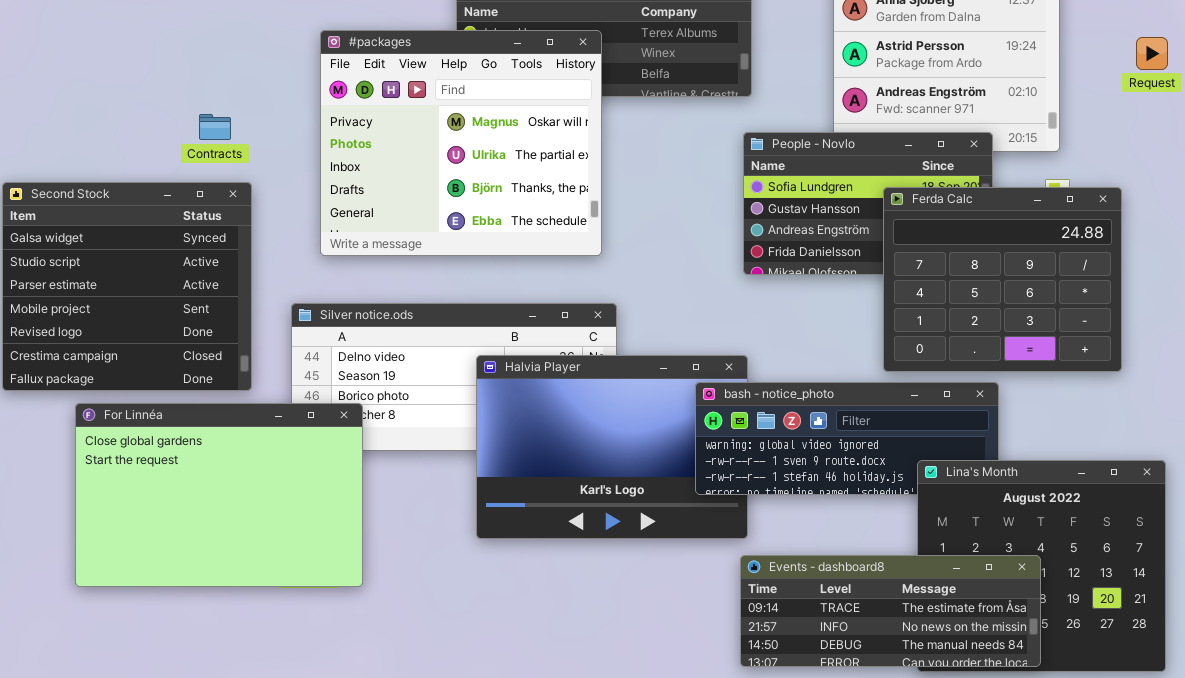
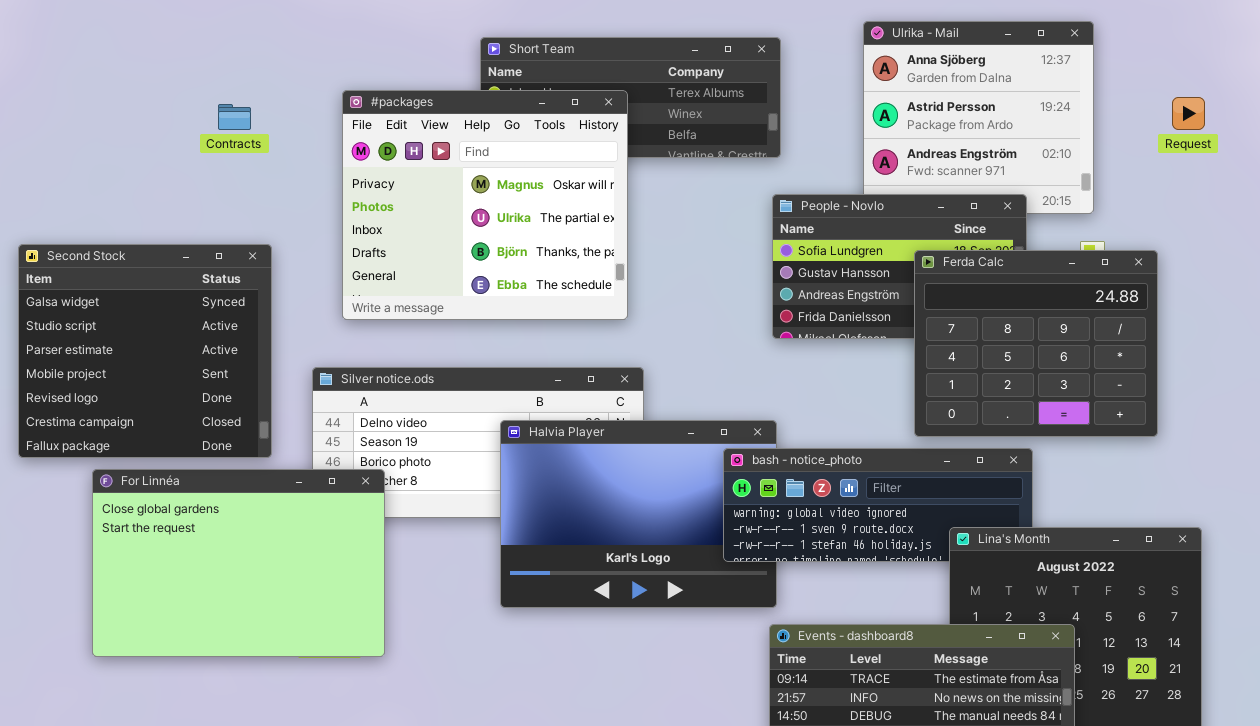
Contracts: [199,114,231,140] -> [218,104,251,130], moved

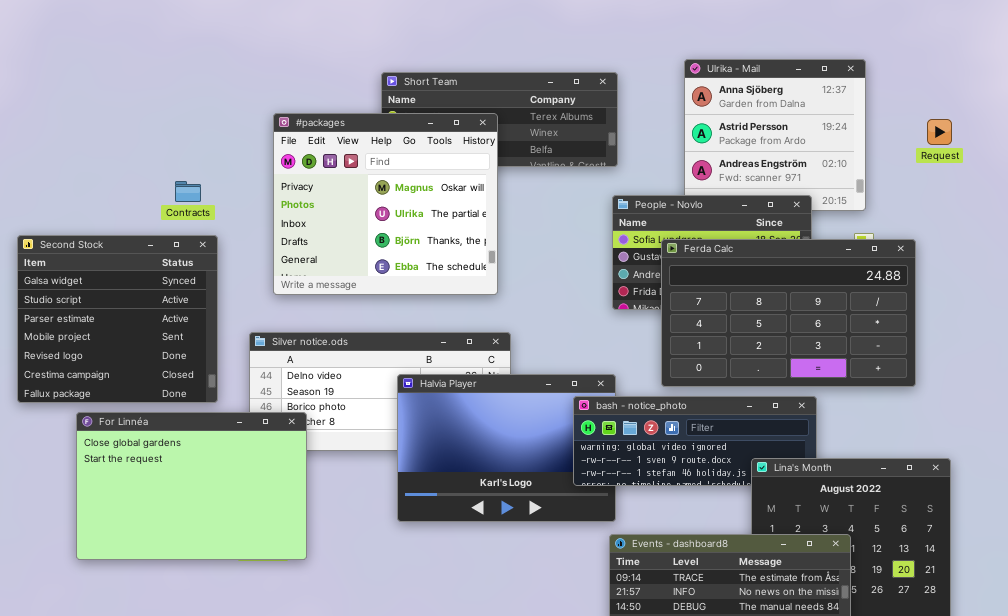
Contracts: [218,104,251,130] -> [175,181,201,202], moved
Ferda Calc: [914,250,1158,437] -> [661,239,916,387], resized

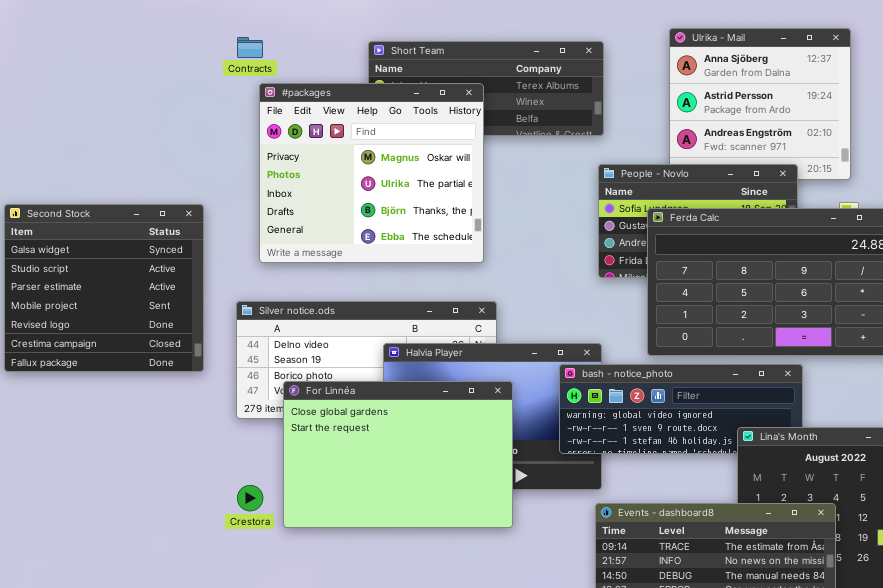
Contracts: [175,181,201,202] -> [237,37,263,58], moved
For Linnéa: [76,412,307,560] -> [283,381,513,528], moved

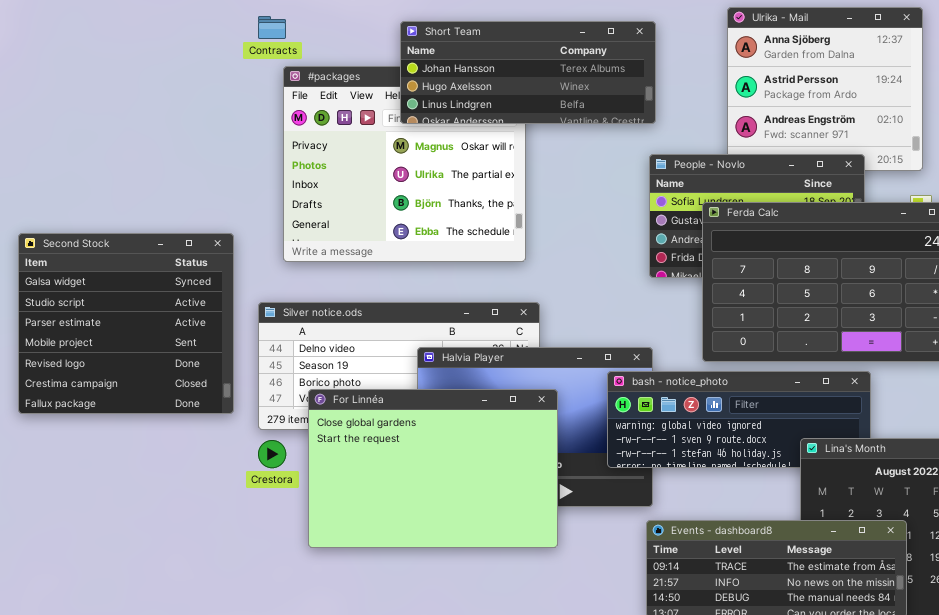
Short Team: [368,41,604,136] -> [400,21,656,124], raised
Second Stock: [4,204,204,372] -> [18,233,234,414], moved
Crestora: [237,485,263,511] -> [258,440,286,468], moved

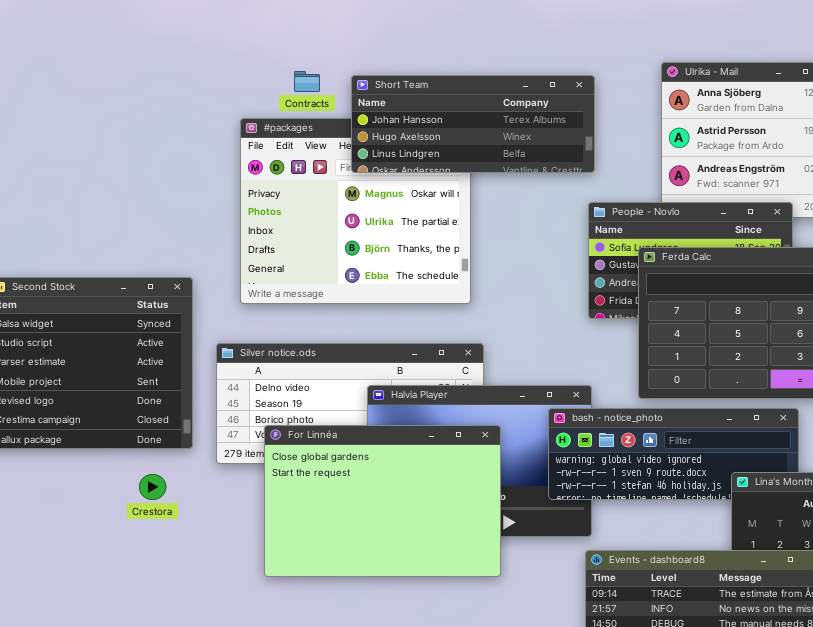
Contracts: [258,16,286,39] -> [294,71,320,92], moved
Crestora: [258,440,286,468] -> [139,474,166,500], moved

